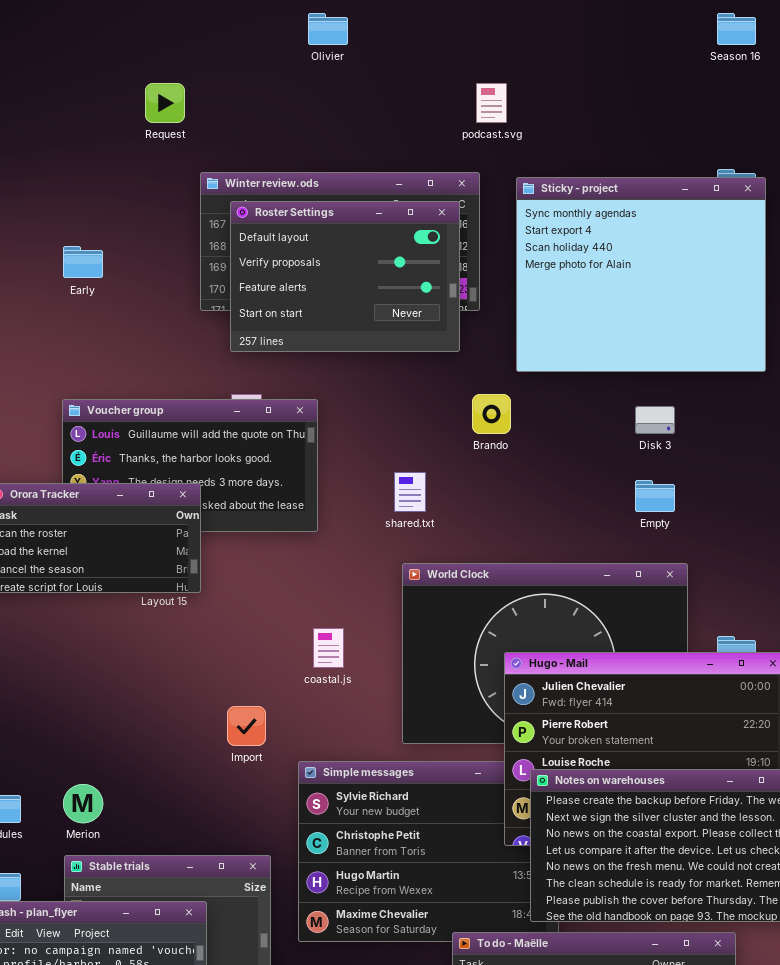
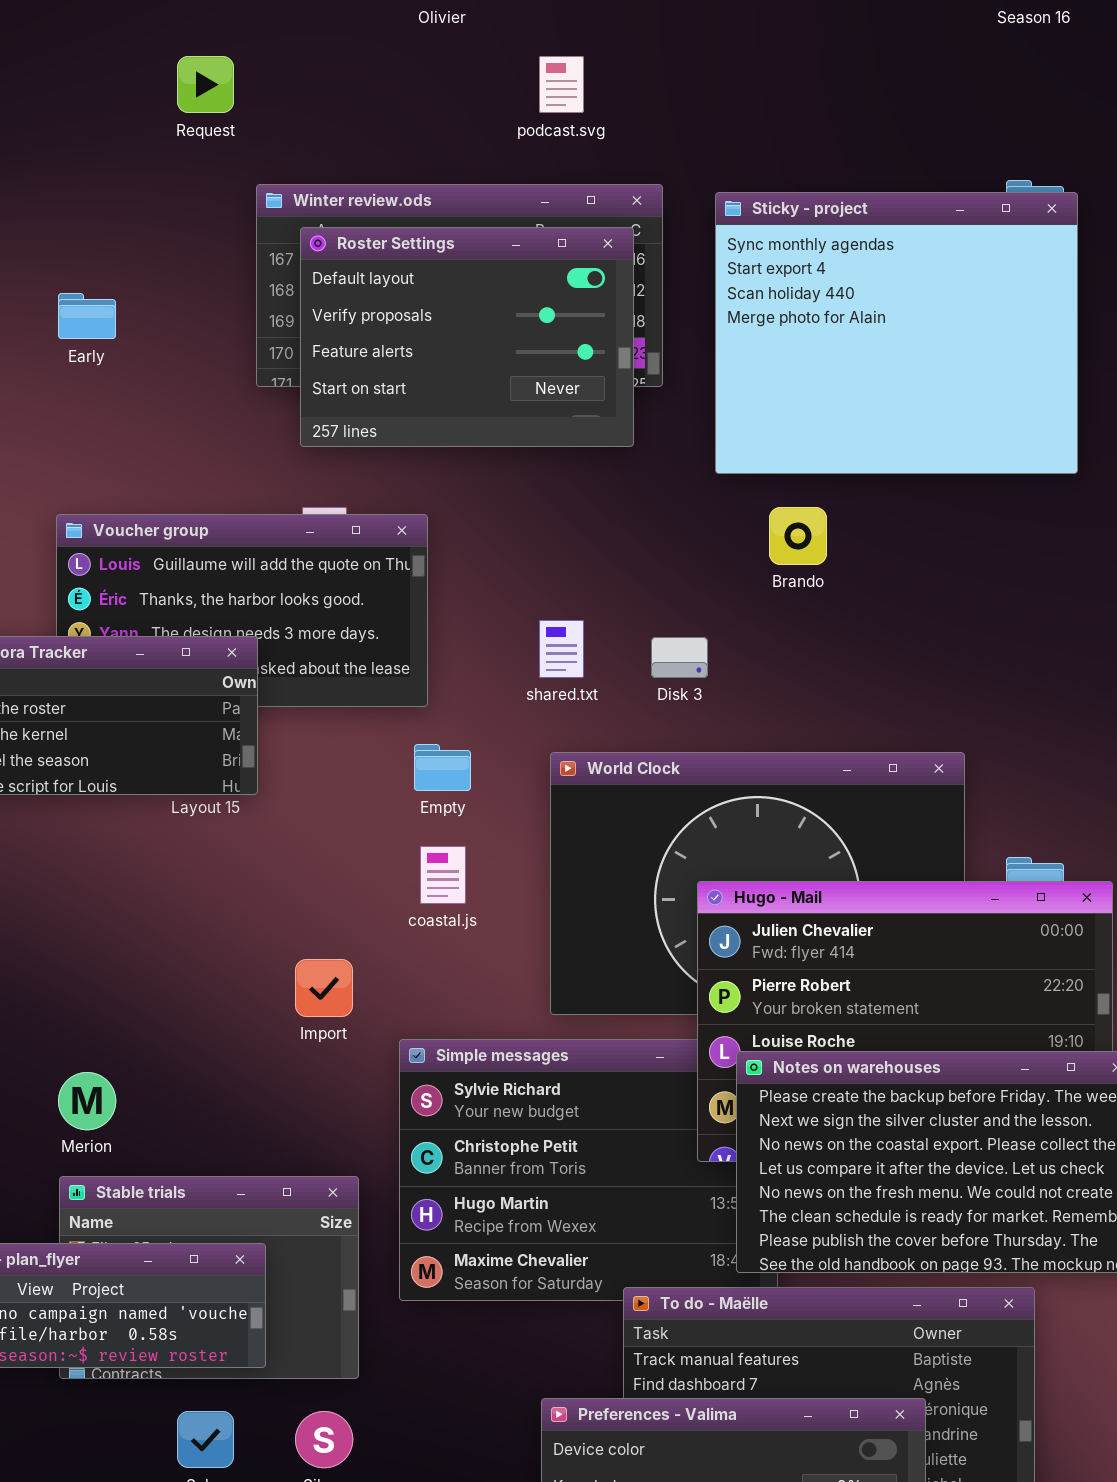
podcast.svg: [476,83,507,123] -> [539,56,584,113], moved
Brando: [472,394,511,434] -> [769,507,827,565], moved
Disk 3: [635,406,675,434] -> [651,637,708,678], moved
Empty: [635,480,675,512] -> [414,744,471,791], moved

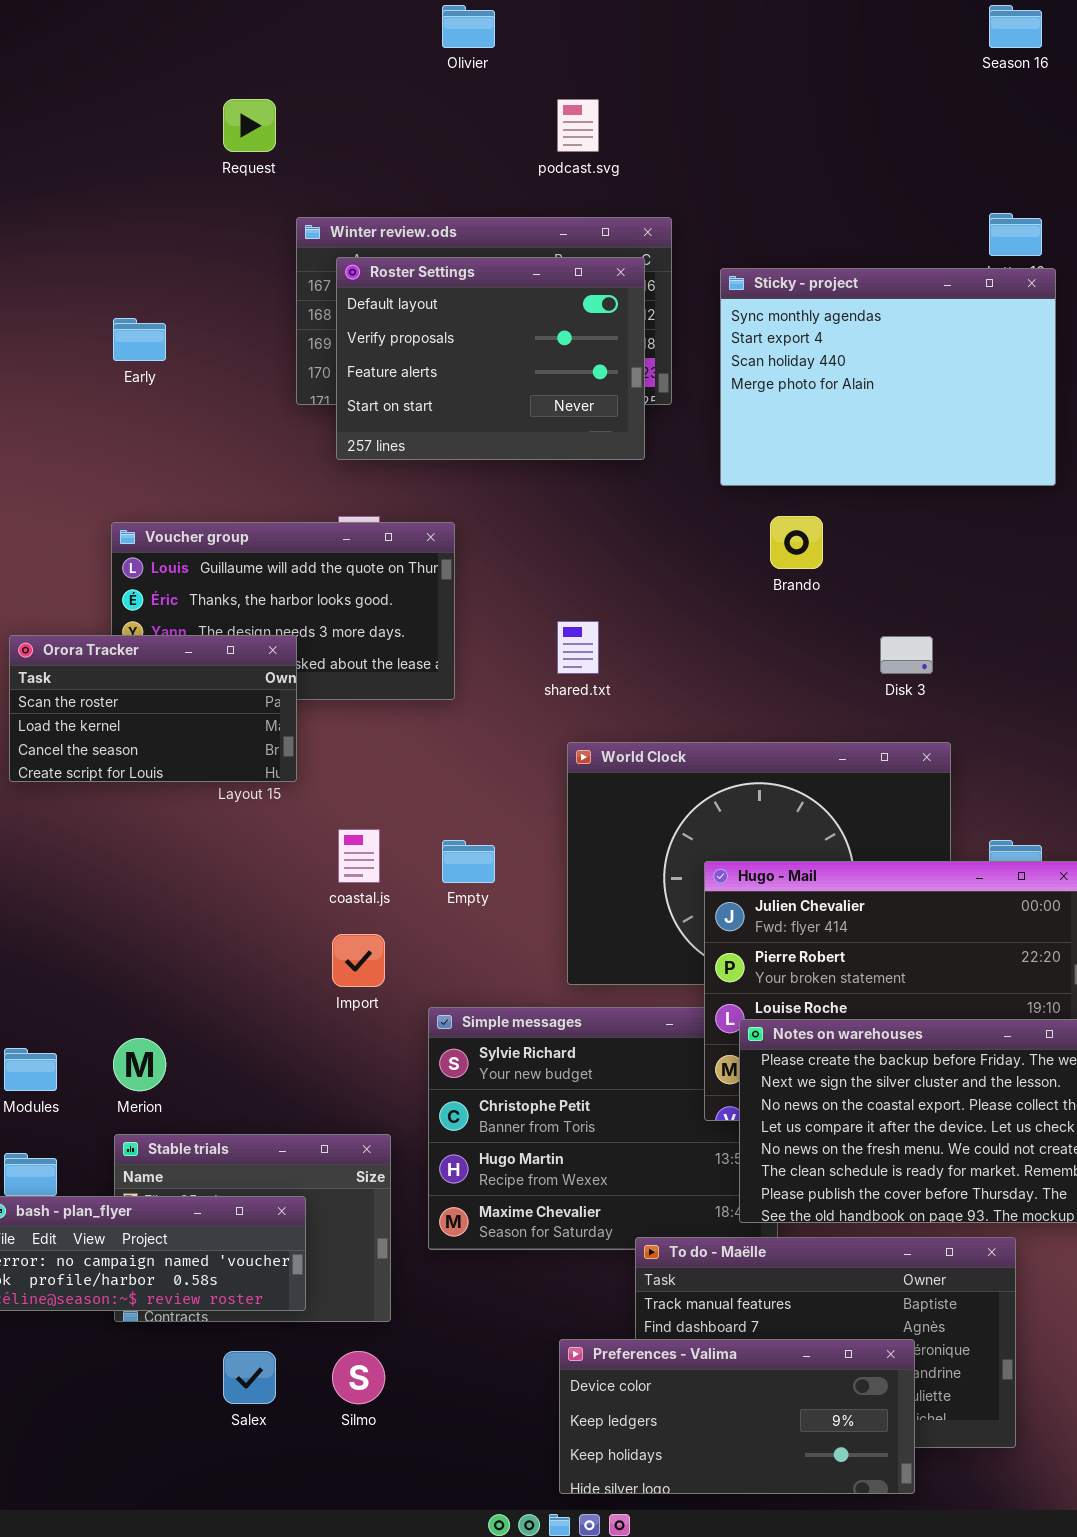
Sticky - project: [715,192,1078,474] -> [720,268,1056,486], resized
Disk 3: [651,637,708,678] -> [880,636,933,674], moved
Empty: [414,744,471,791] -> [442,840,495,883], moved
coastal.js: [420,846,466,904] -> [338,829,380,883], moved

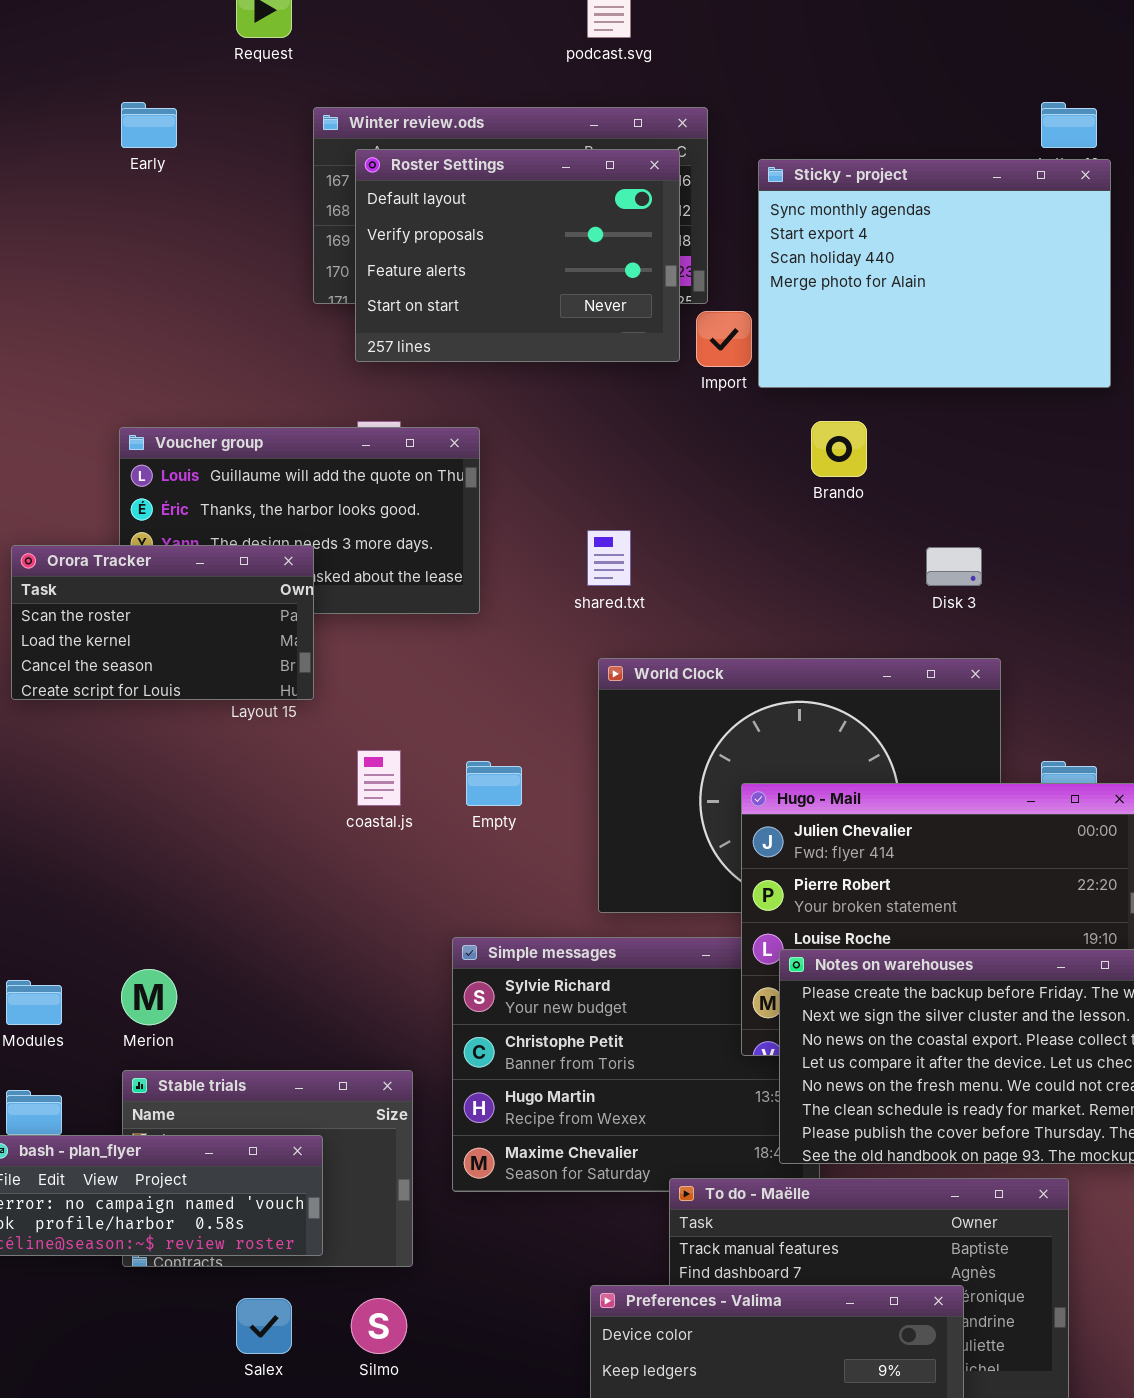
Early: [113,318,166,361] -> [121,102,177,148], moved
Import: [332,934,385,987] -> [696,311,752,367], moved

